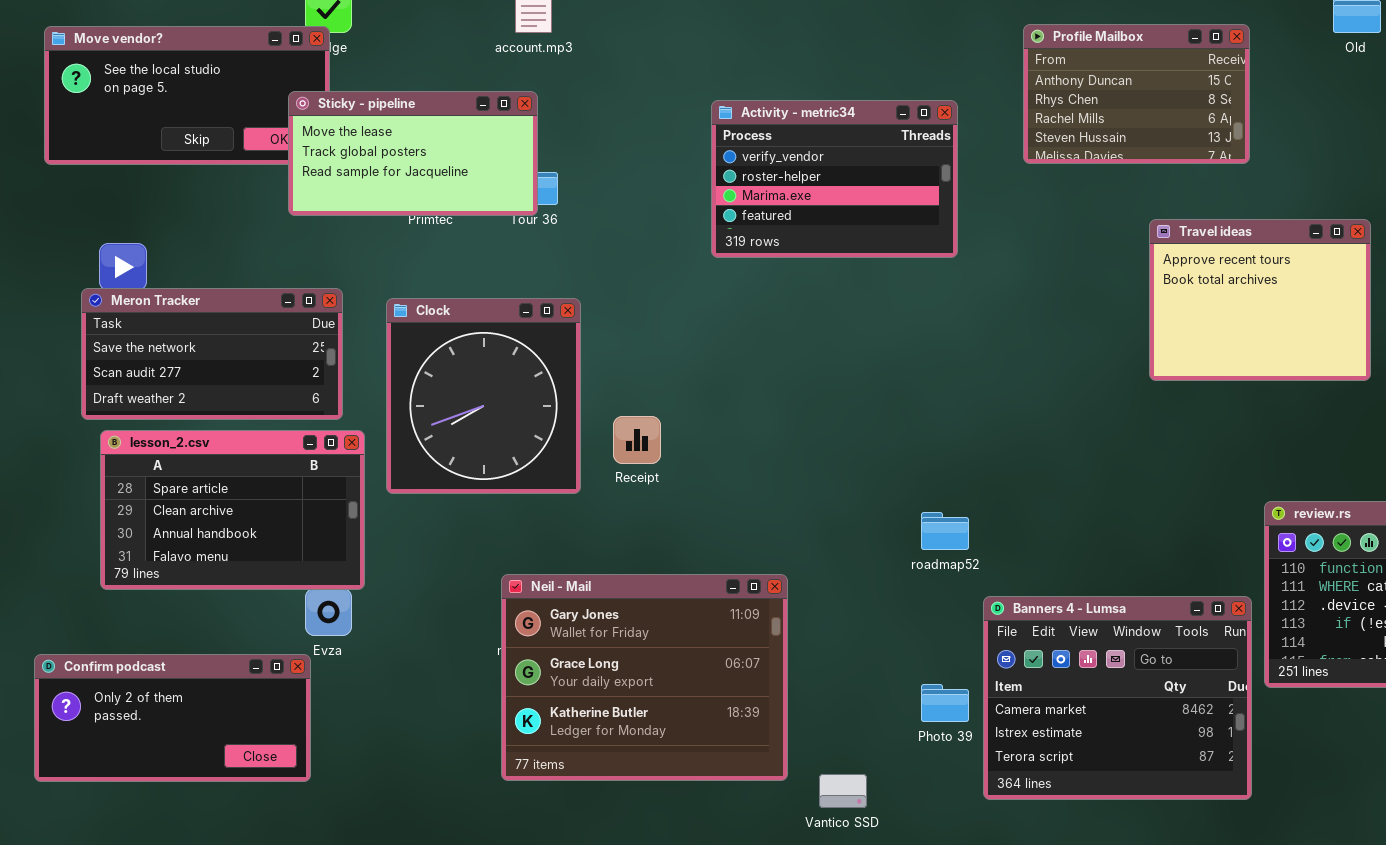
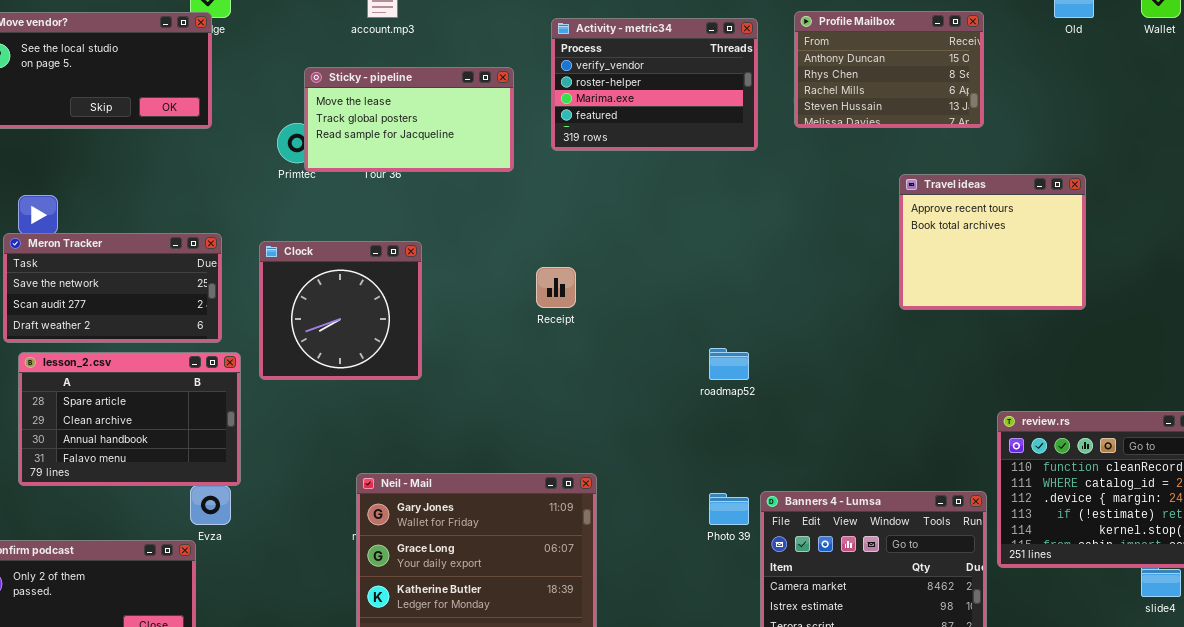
Sticky - pipeline: [288,91,538,216] -> [304,67,514,172], moved
Activity - metric34: [711,100,958,258] -> [551,18,758,151], moved
Clock: [386,298,581,494] -> [259,241,422,380], resized
Receipt: [613,416,661,464] -> [536,267,576,308], moved
roadmap52: [921,512,969,550] -> [709,348,749,380], moved
Photo 39: [921,684,969,722] -> [709,493,749,525], moved

